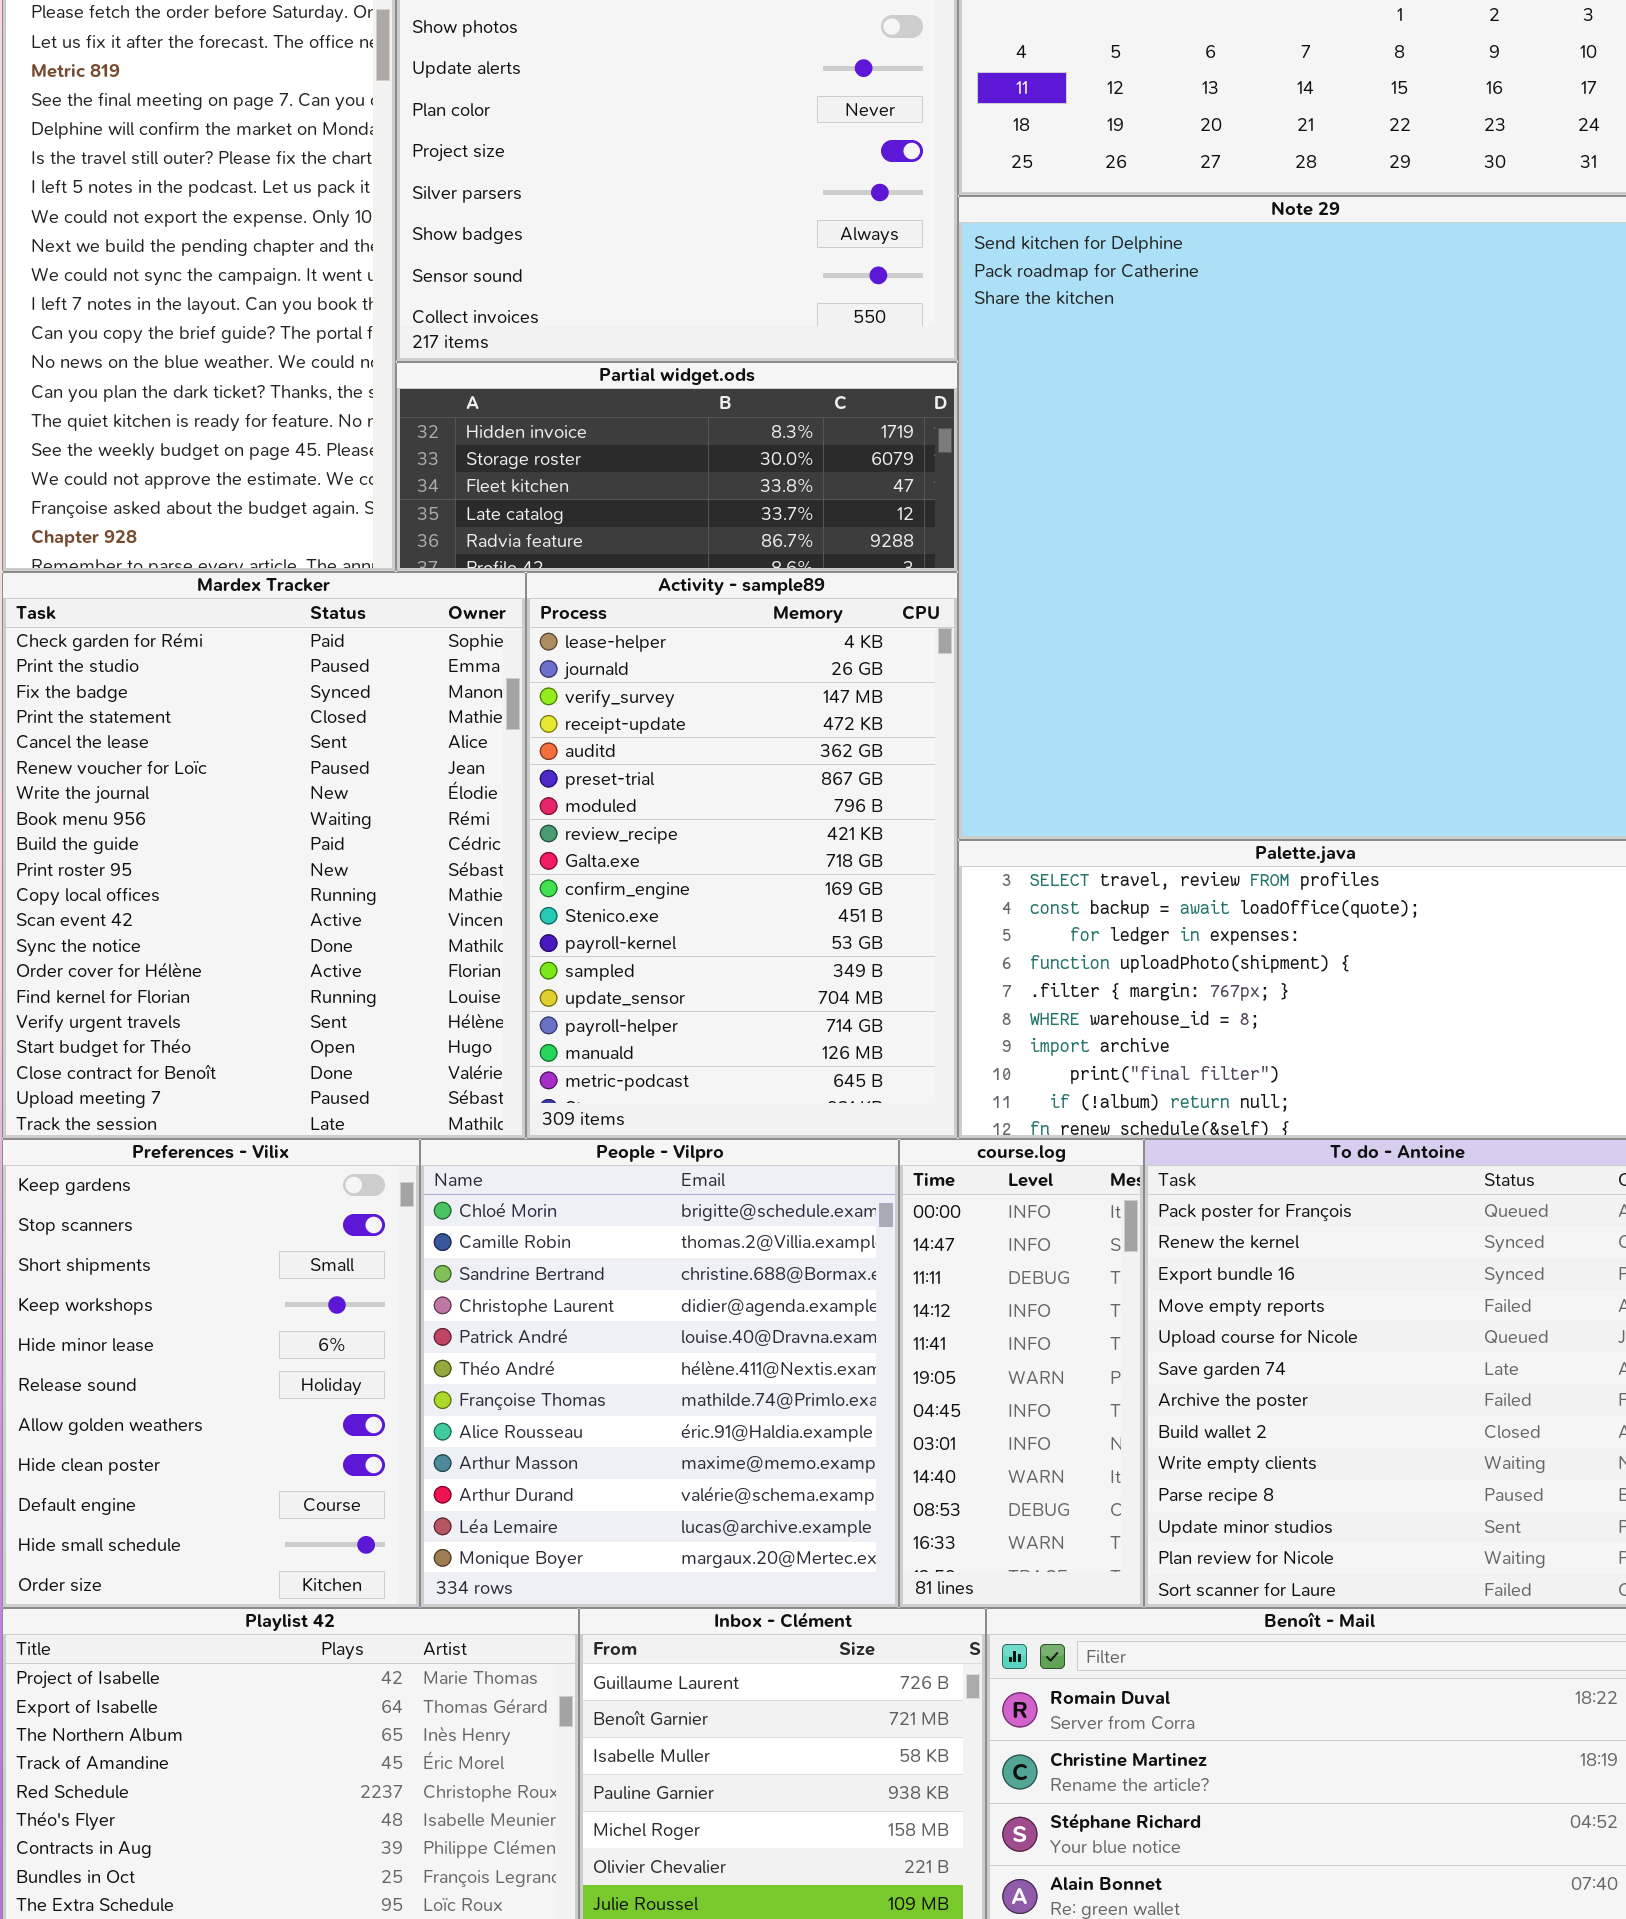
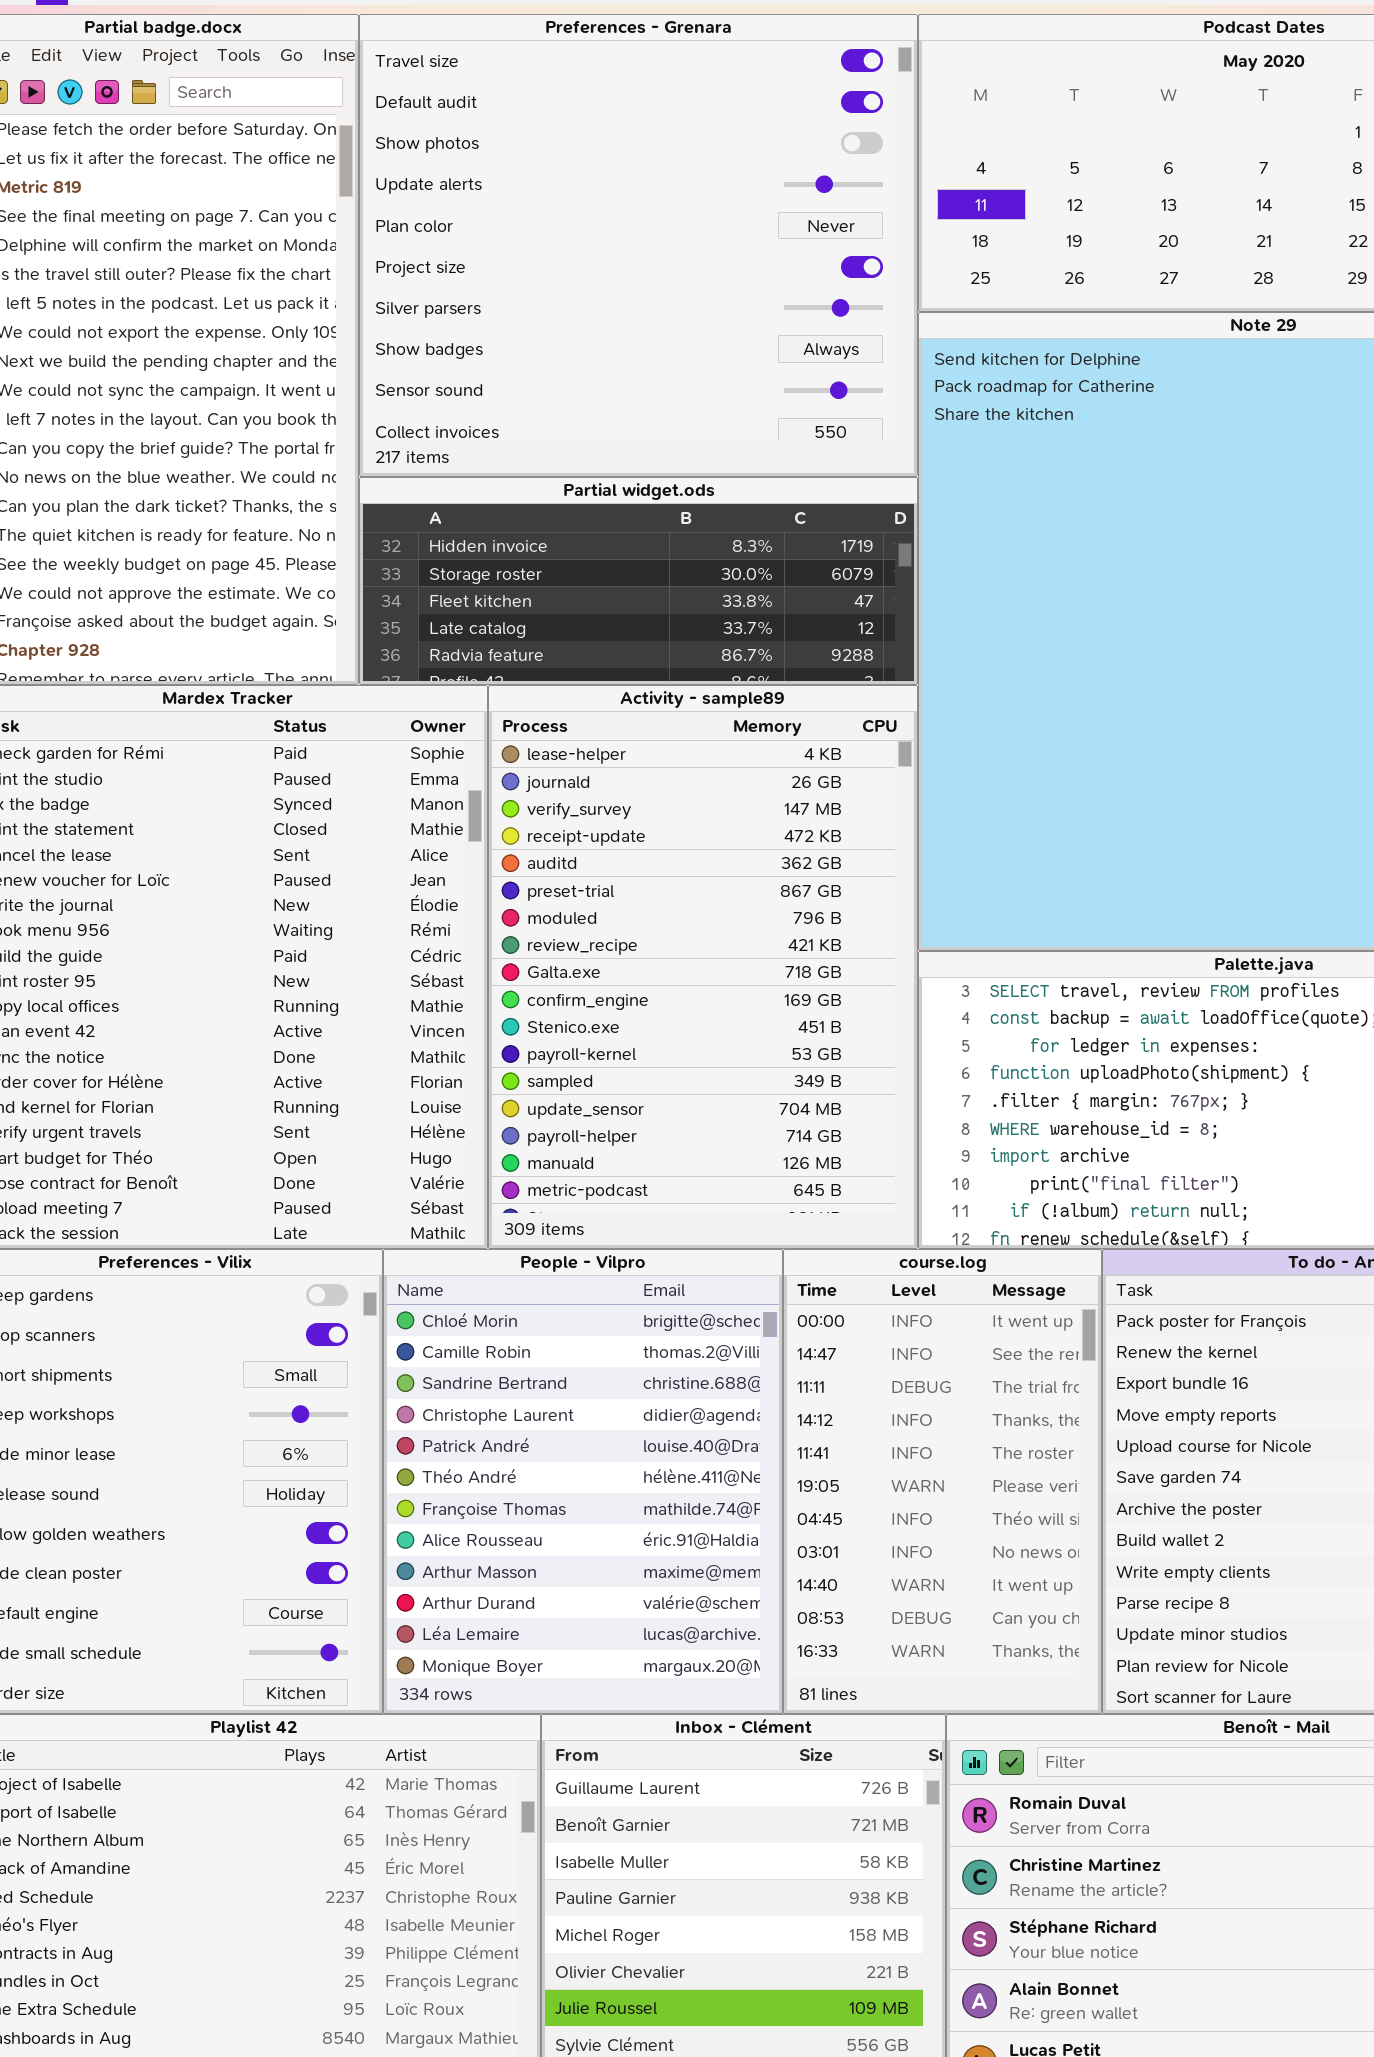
People - Vilpro: [420,1139,899,1608] -> [383,1249,783,1714], resized
course.log: [899,1139,1144,1608] -> [783,1249,1102,1714], resized

